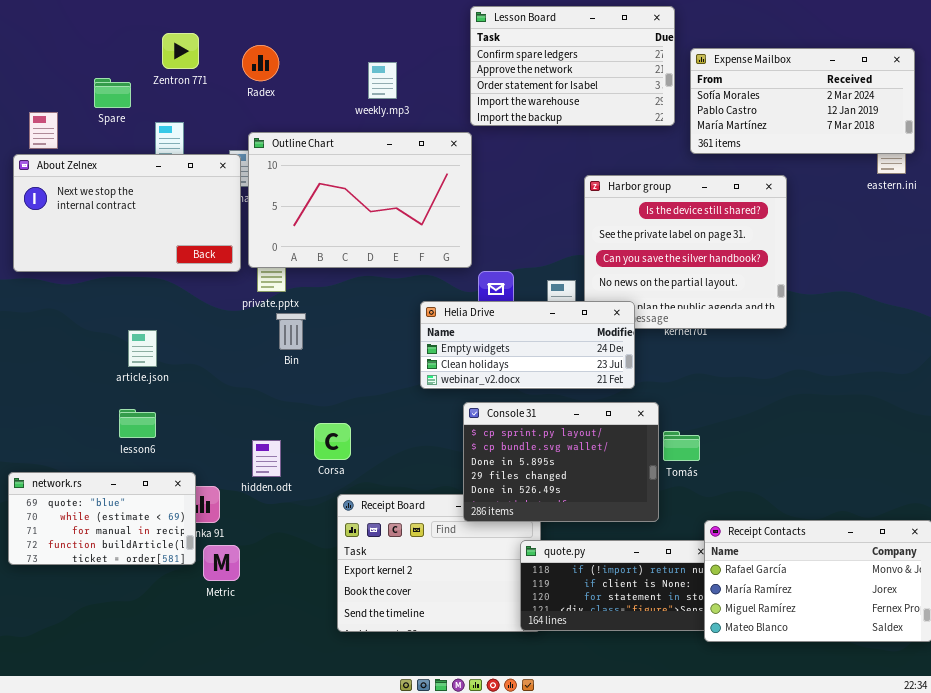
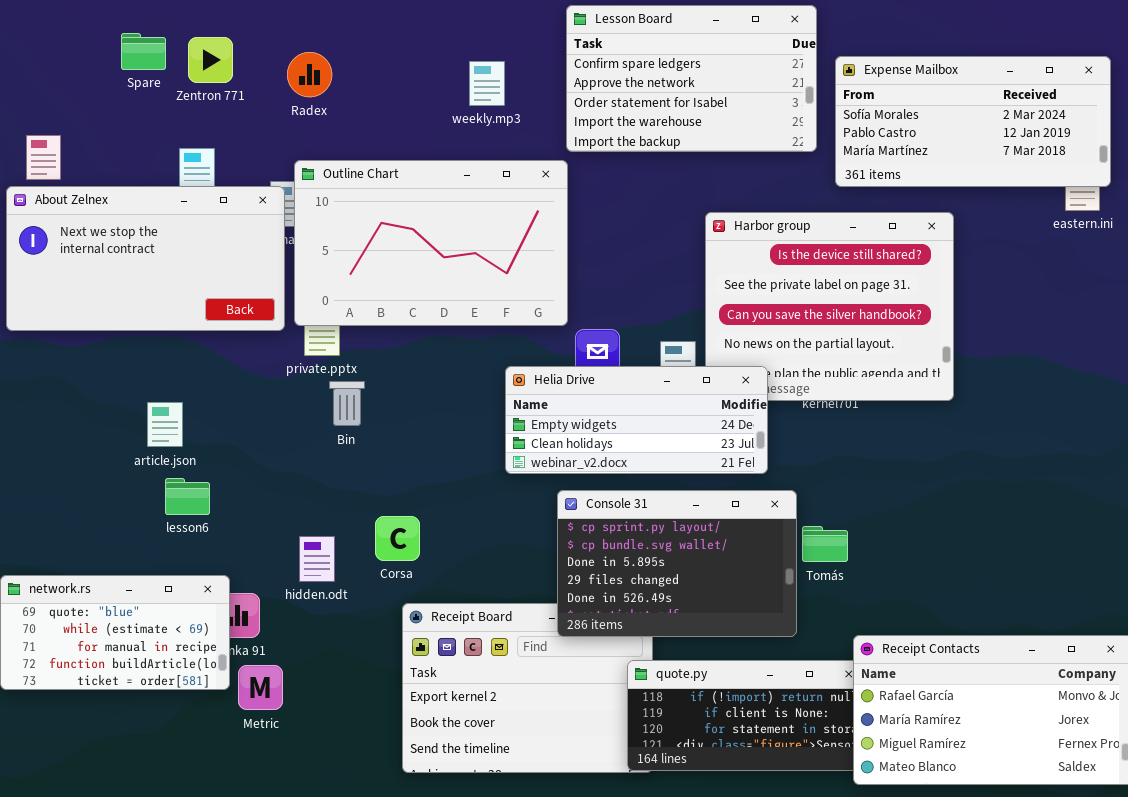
weekly.mp3: [368,62,397,99] -> [469,61,505,106], moved
Spare: [94,78,131,108] -> [121,33,166,70], moved
lesson6: [119,409,156,438] -> [165,478,210,515], moved

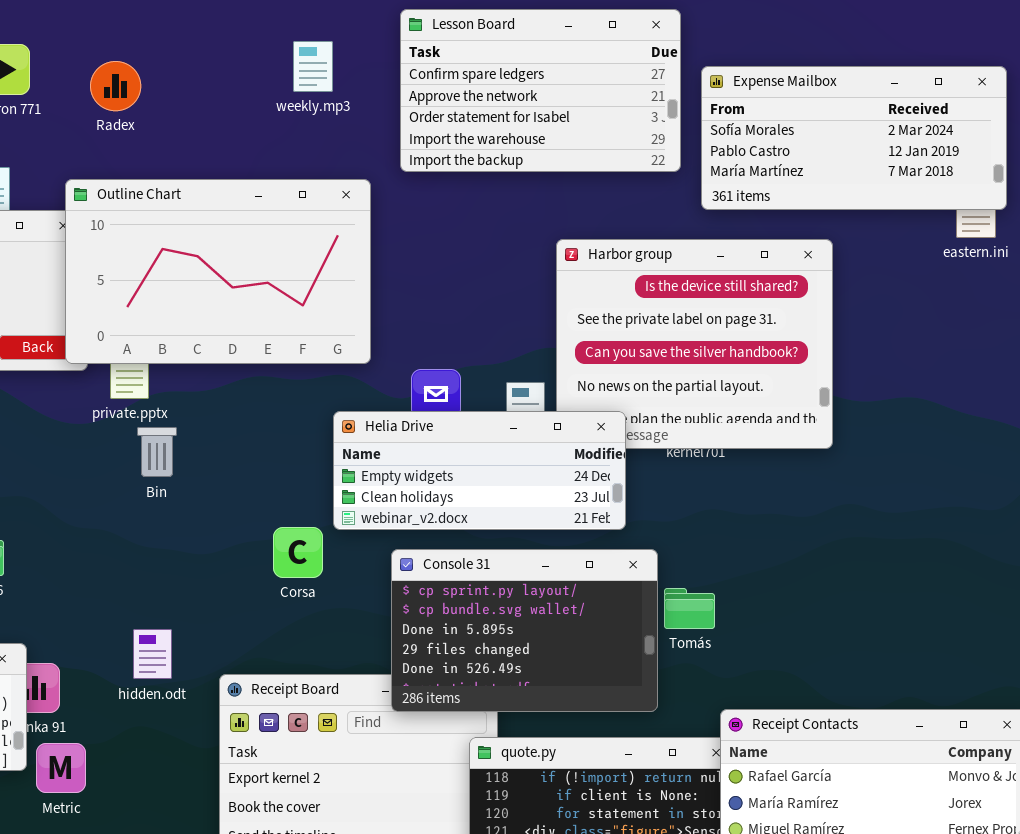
weekly.mp3: [469,61,505,106] -> [293,41,333,92], moved
Outline Chart: [294,160,568,326] -> [65,179,371,364], moved
Corsa: [375,516,420,561] -> [273,527,323,578], moved
hidden.odt: [299,536,335,582] -> [133,629,172,679], moved

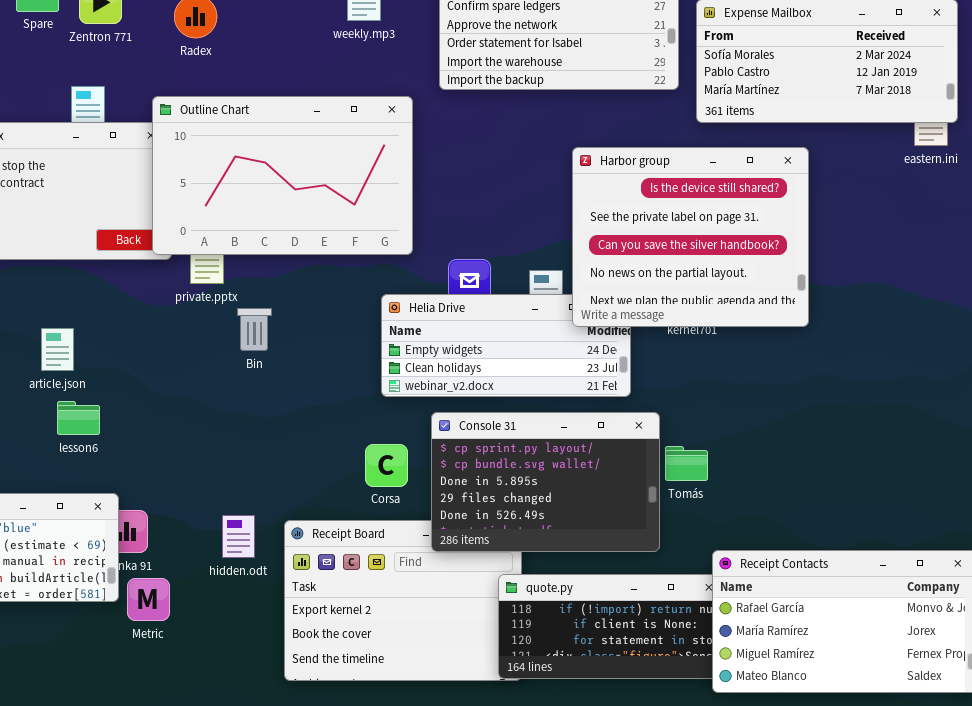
Harbor group: [556,239,833,449] -> [572,147,809,327], raised
Bin: [137,427,177,477] -> [237,308,272,351], moved
Corsa: [273,527,323,578] -> [365,444,408,487], moved
hidden.odt: [133,629,172,679] -> [222,515,255,558], moved

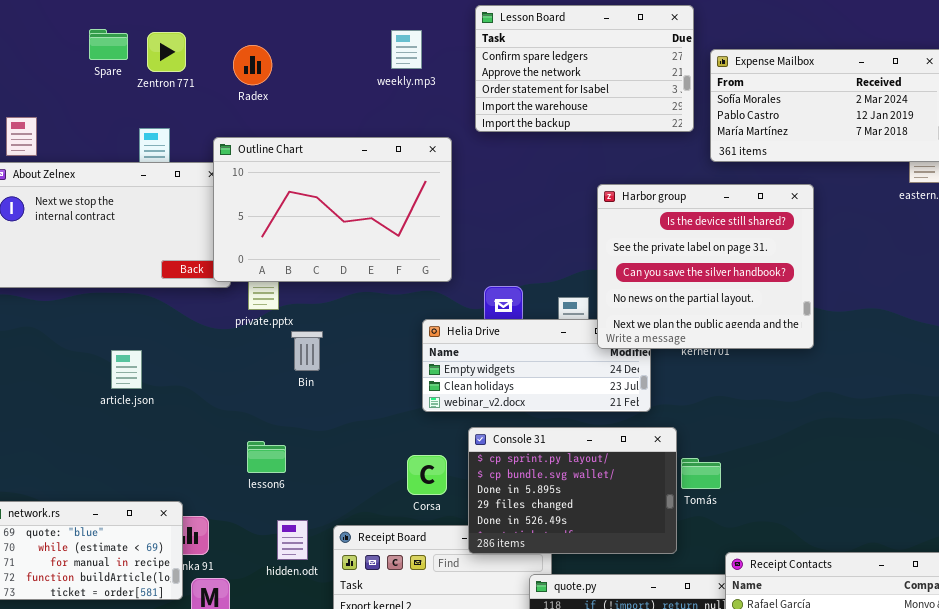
lesson6: [57,401,100,435] -> [247,441,286,473], moved

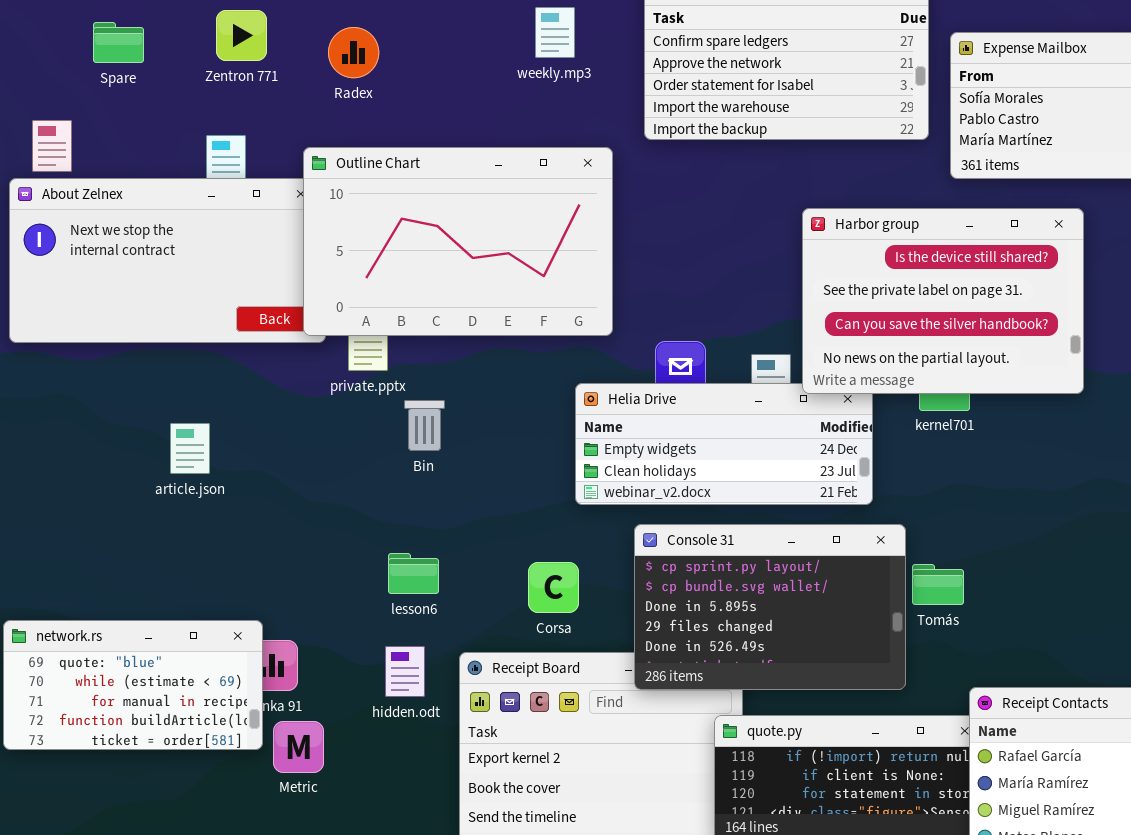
Spare: [89,29,128,60] -> [93,22,144,63], moved
Harbor group: [597,184,814,349] -> [802,208,1084,394], resized
lesson6: [247,441,286,473] -> [388,553,439,594], moved
Corsa: [407,455,447,495] -> [528,562,579,613], moved

